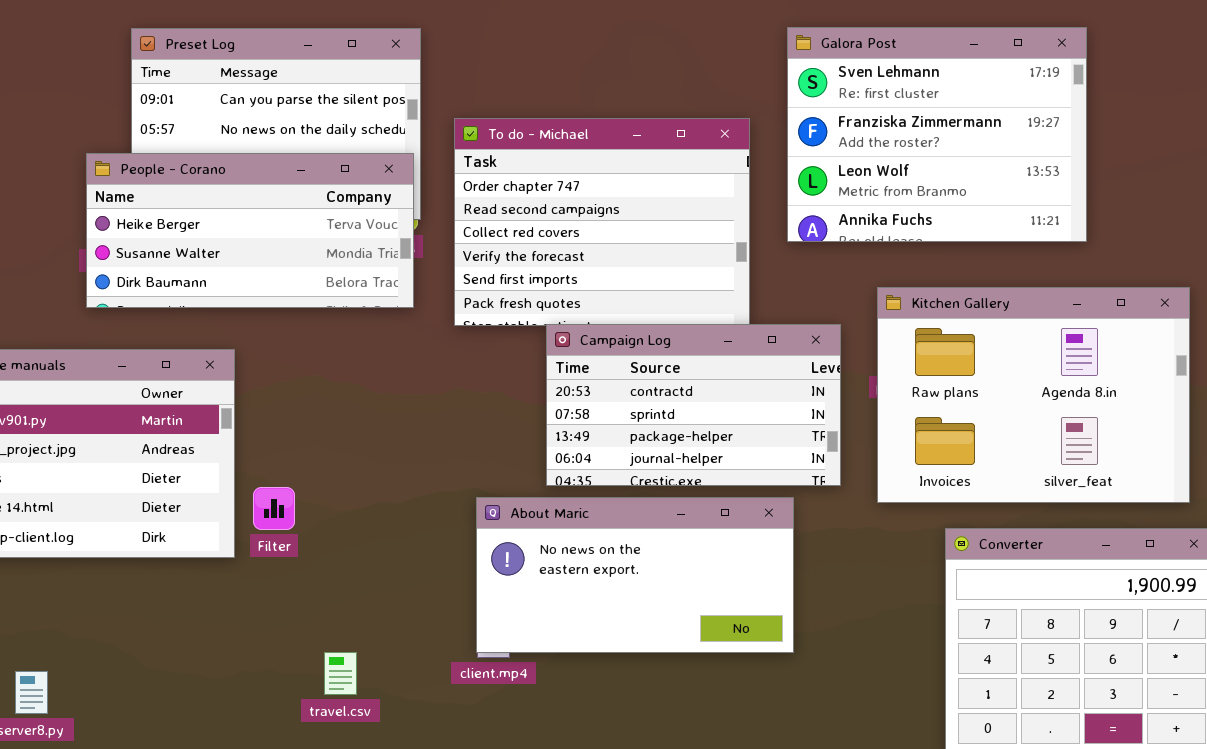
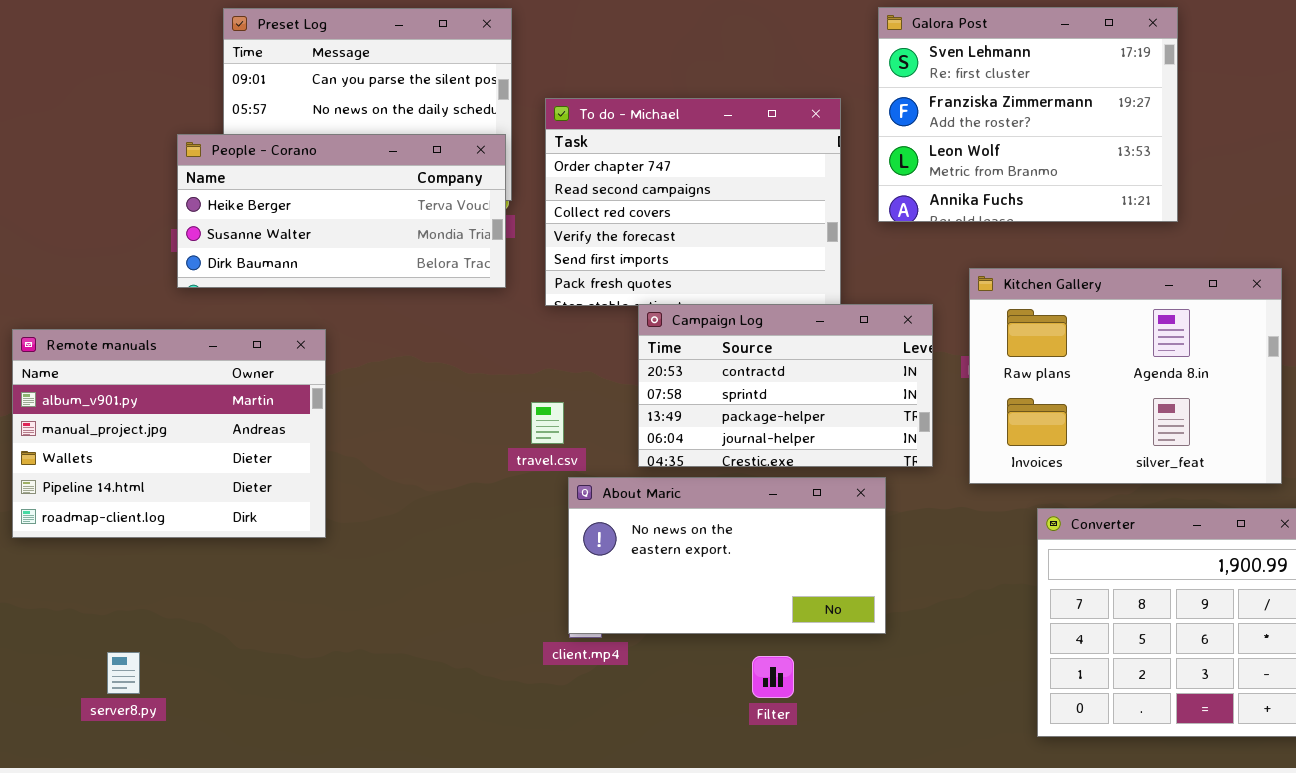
Filter: [253,487,295,530] -> [752,656,794,698], moved
travel.csv: [324,652,357,695] -> [531,402,564,444], moved

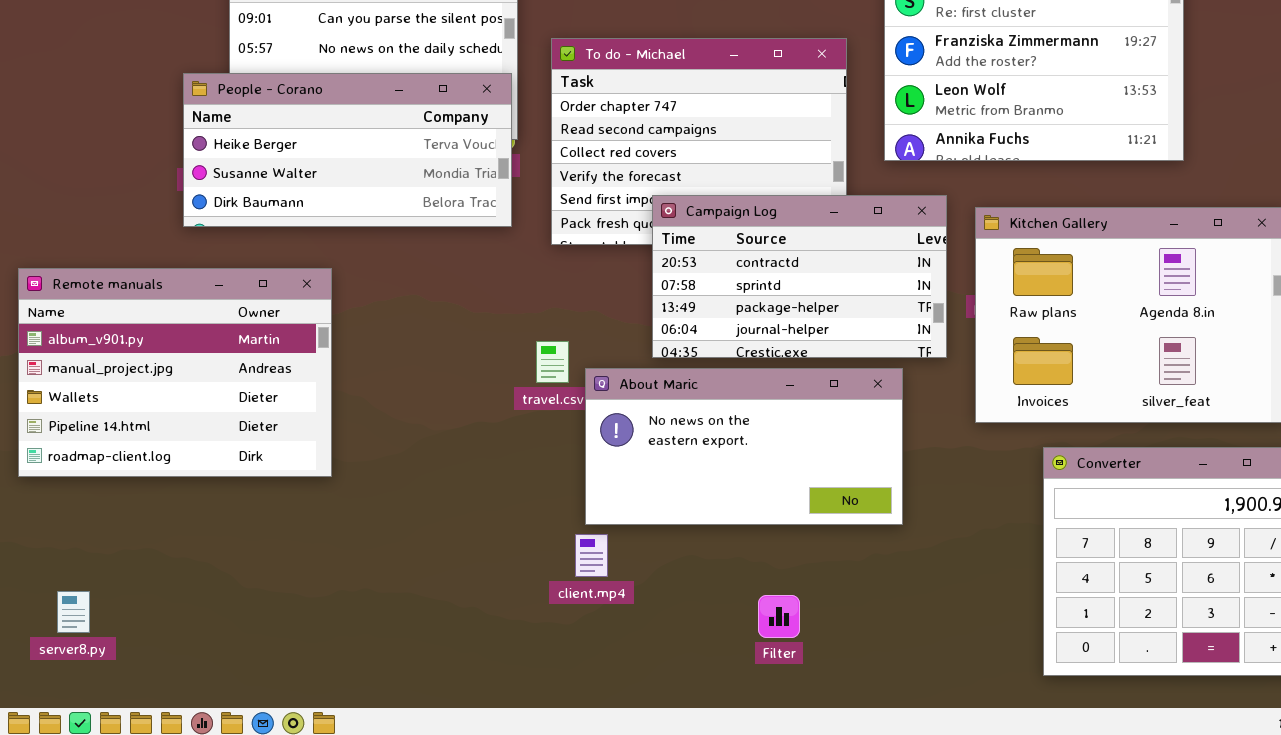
Campaign Log: [638,304,933,467] -> [652,195,947,358], moved
About Maric: [568,477,886,634] -> [585,368,903,525], moved
server8.py: [107,652,140,694] -> [57,591,90,633], moved

